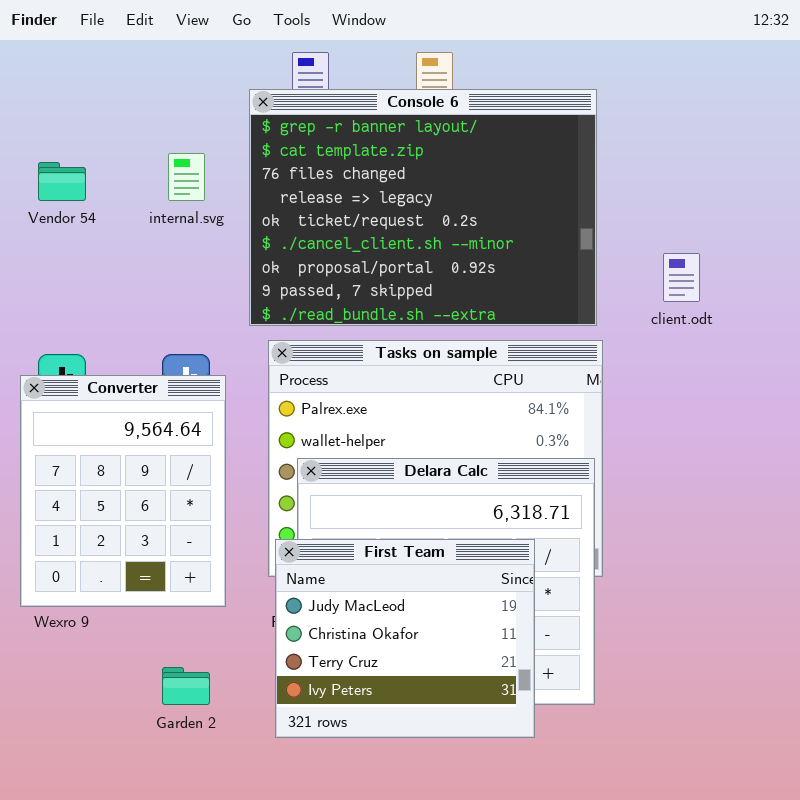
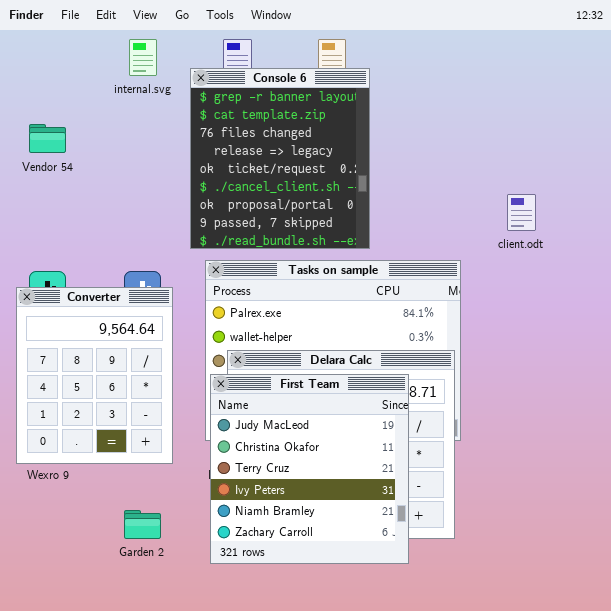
Console 6: [249,89,597,326] -> [190,68,370,249], resized
internal.svg: [168,153,205,201] -> [129,39,157,76], moved
First Team: [275,539,535,738] -> [210,374,409,564], resized

